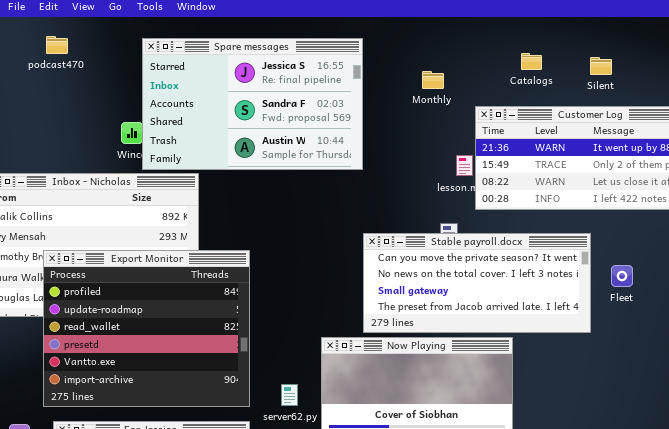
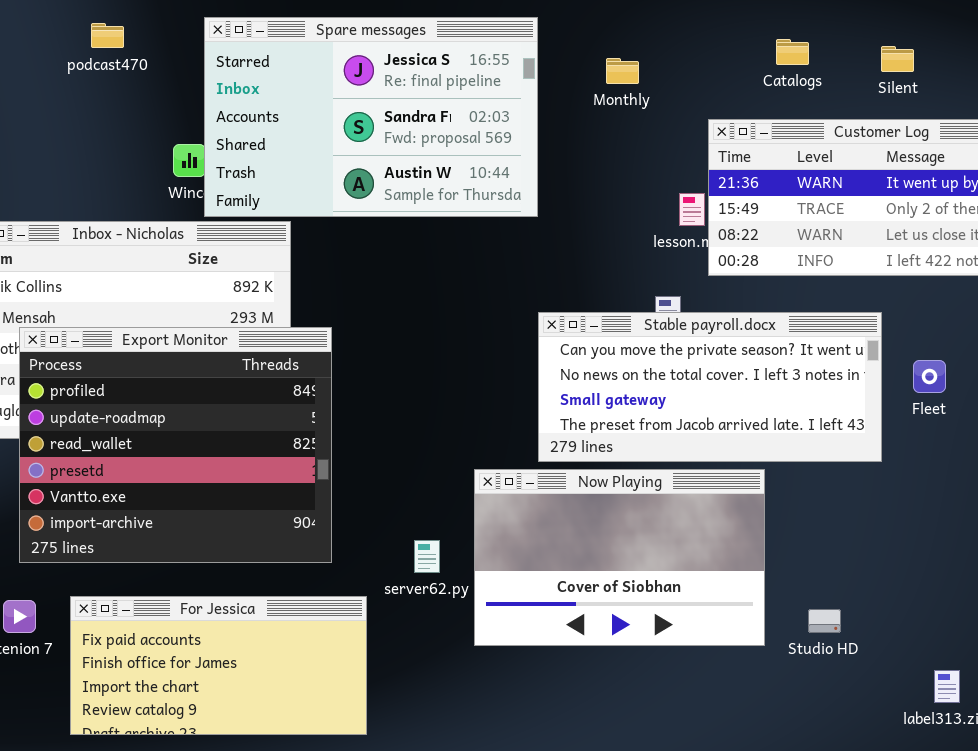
podcast470: [46,36,68,54] -> [91,23,124,48], moved
Monthly: [422,71,444,89] -> [606,58,639,84], moved
Export Monitor: [43,250,250,407] -> [19,327,332,563], moved

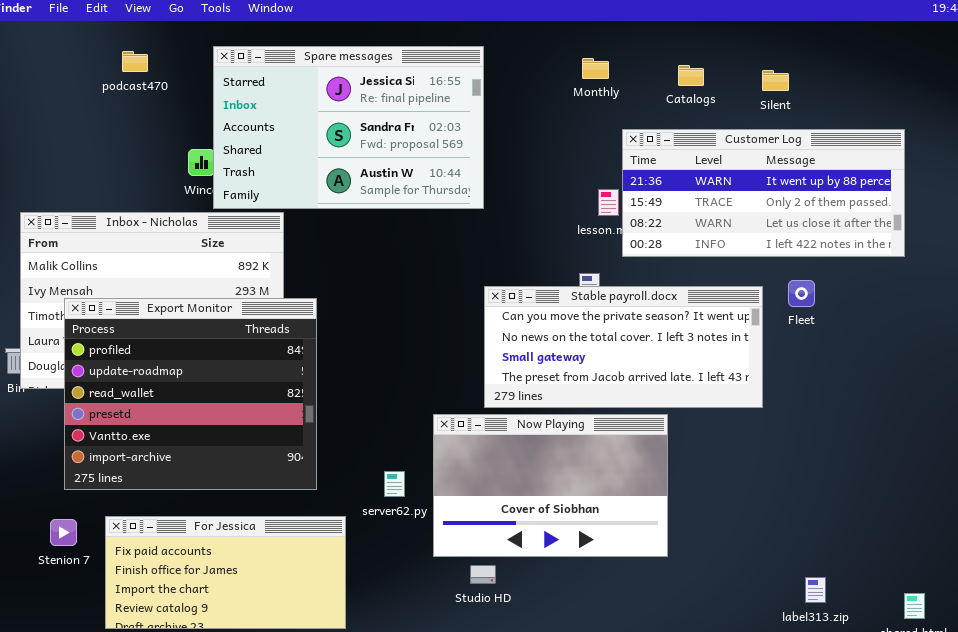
Monthly: [606,58,639,84] -> [582,58,609,79], moved
Fleet: [913,360,946,393] -> [788,280,815,307], moved
Studio HD: [808,609,841,633] -> [470,565,496,584], moved

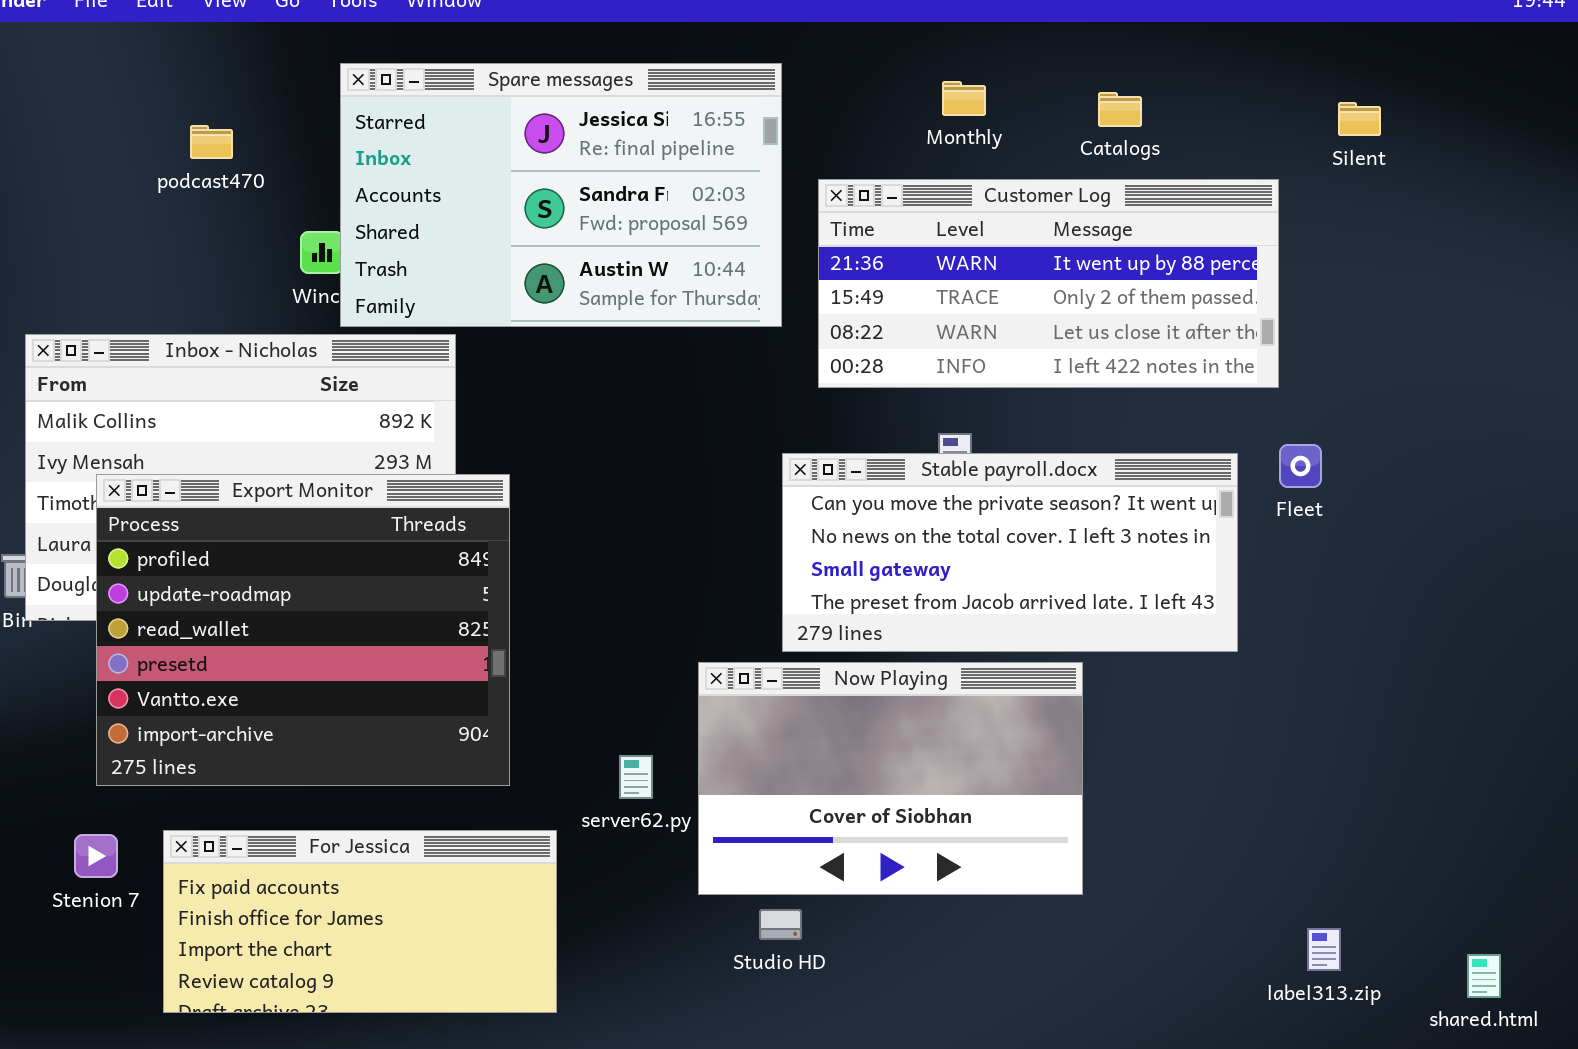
podcast470: [122,51,148,72] -> [190,125,233,159], moved
Silent: [762,70,789,91] -> [1338,102,1381,136], moved
Customer Log: [622,129,905,257] -> [818,179,1279,388], moved

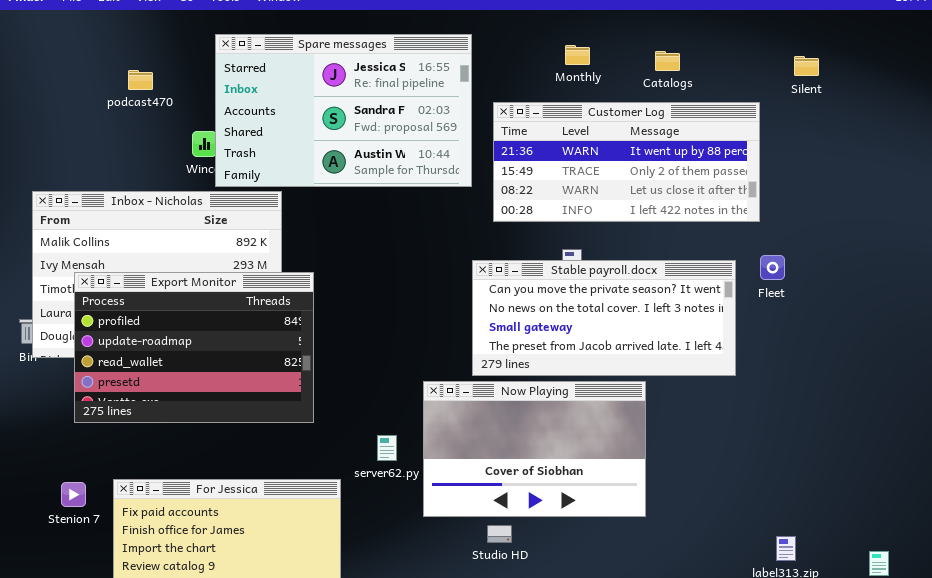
Export Monitor: [96,474,510,786] -> [74,272,314,423], resized
Studio HD: [759,909,802,940] -> [487,525,512,543], moved

